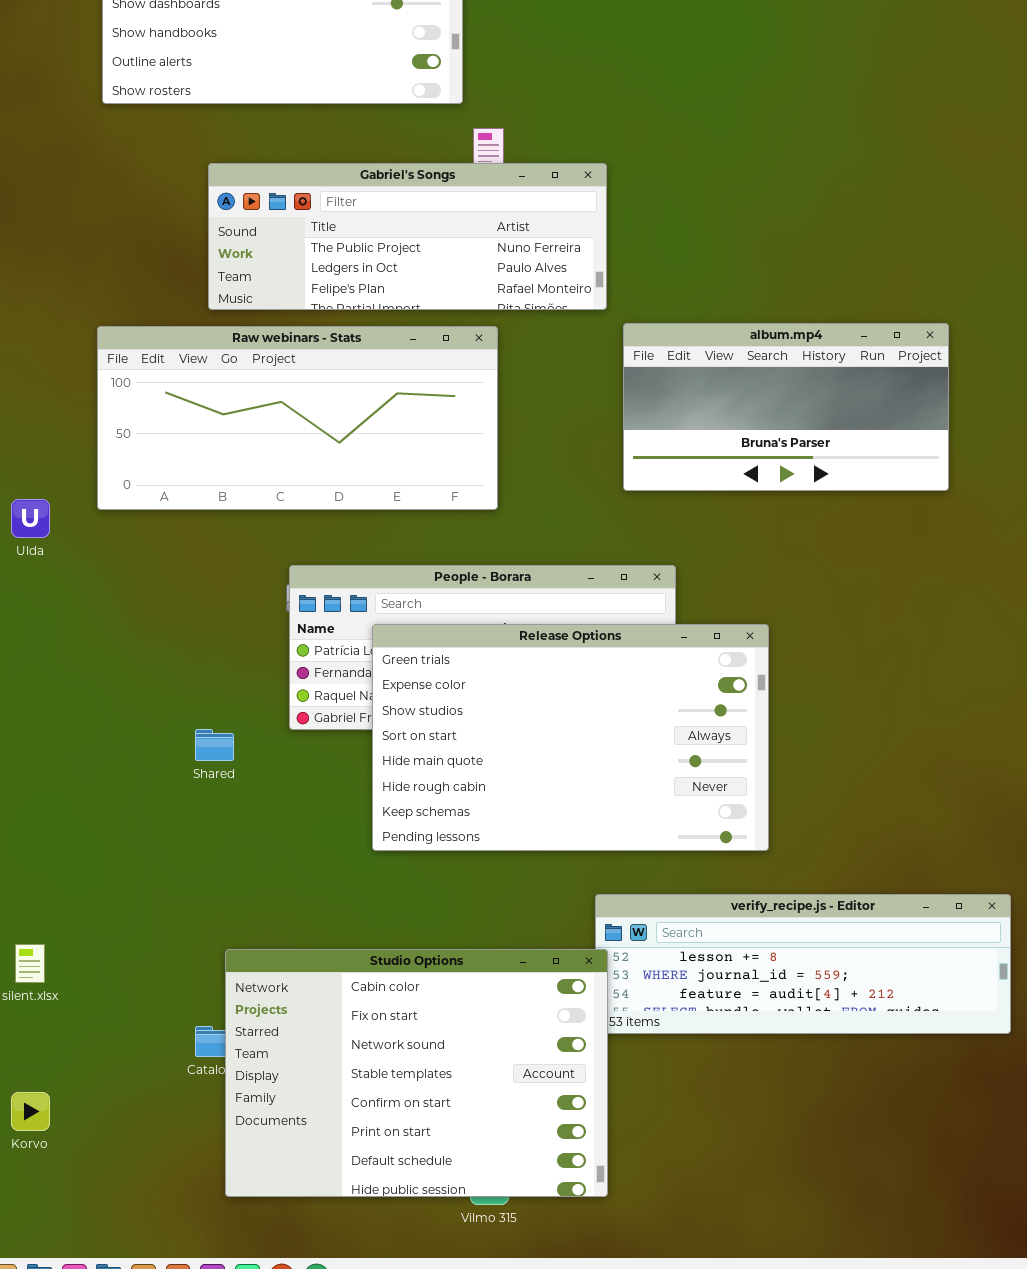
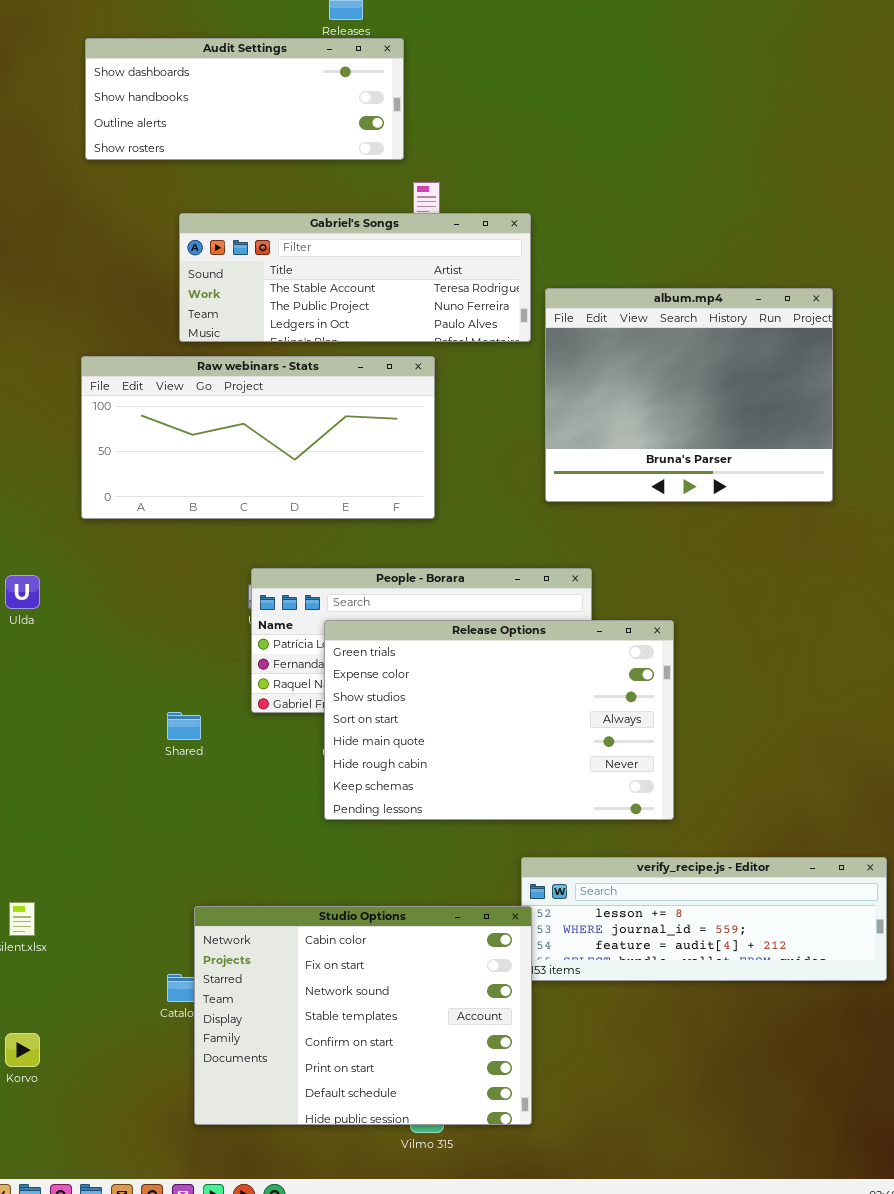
Gabriel's Songs: [208,163,607,310] -> [179,213,531,342], scrolled up 1 row
album.mp4: [623,323,949,491] -> [545,288,833,502], resized
Ulda: [11,499,50,538] -> [5,575,40,609], moved

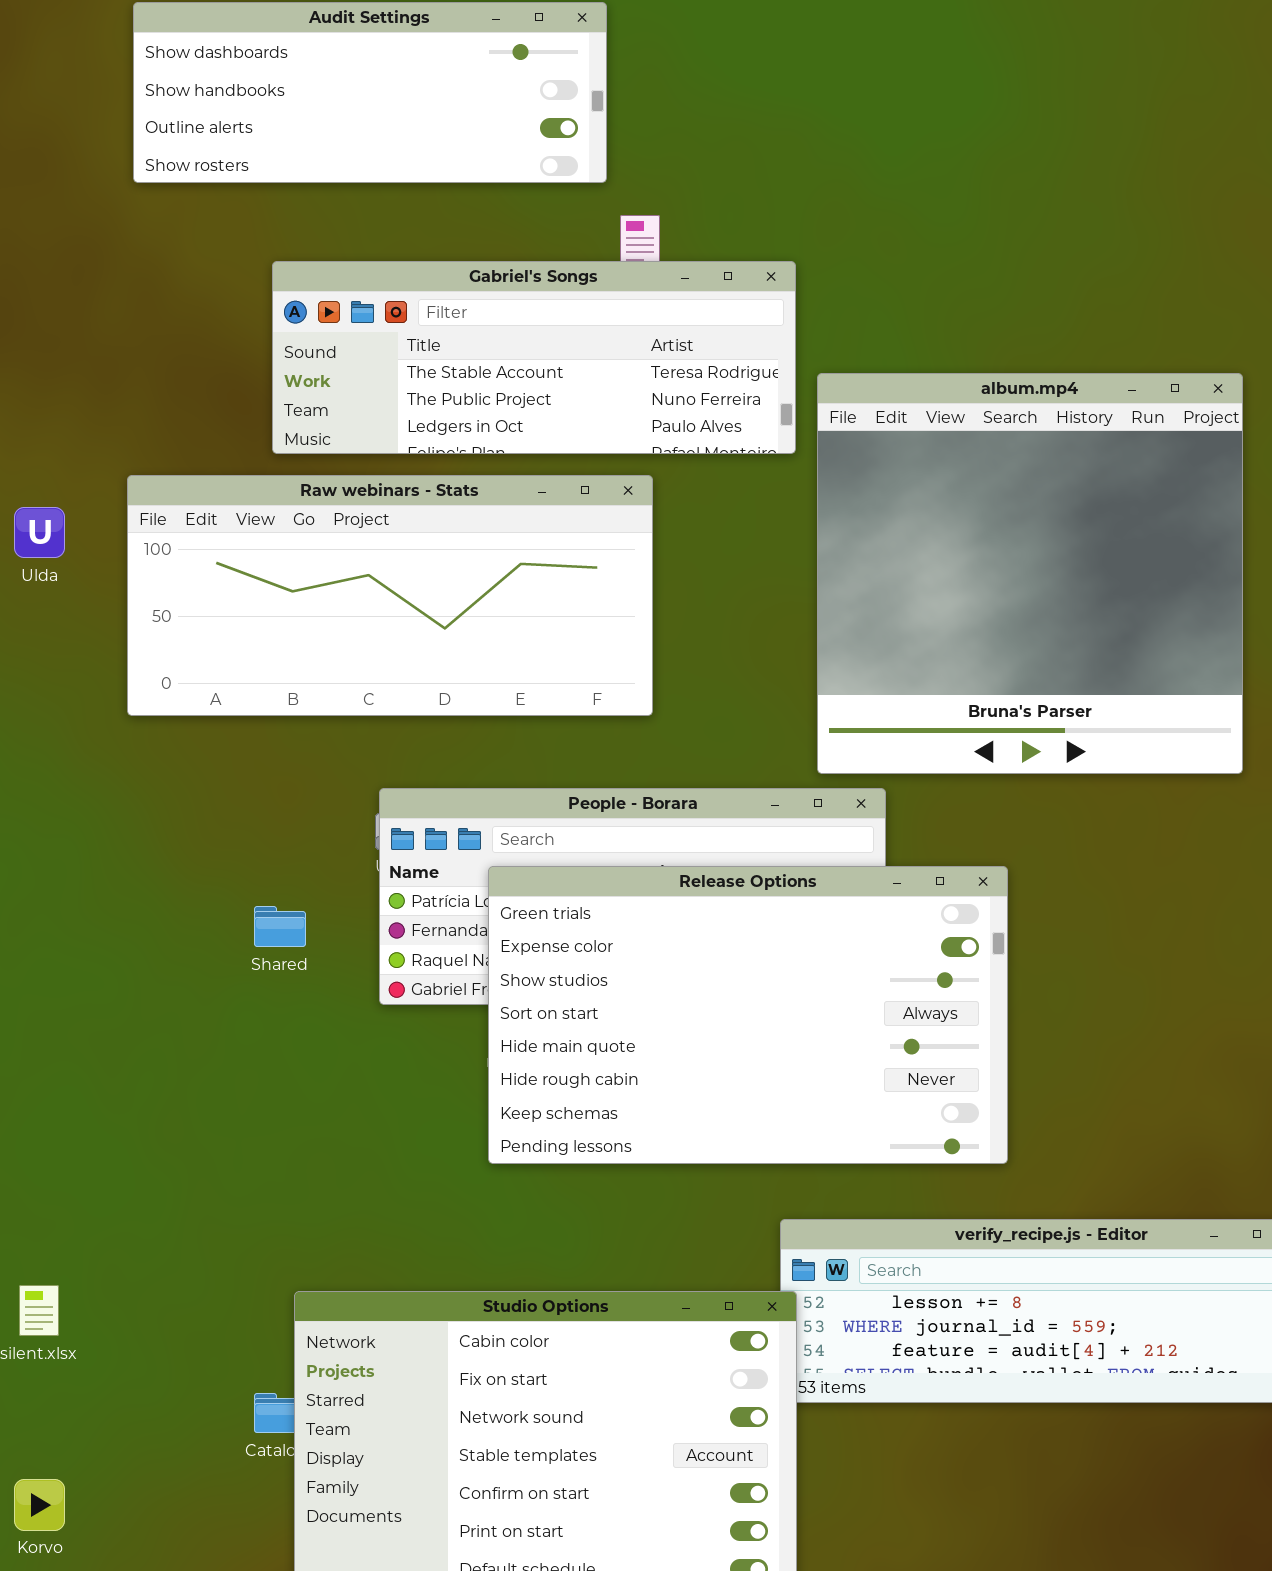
album.mp4: [545,288,833,502] -> [817,373,1243,774], resized
Ulda: [5,575,40,609] -> [14,507,65,558], moved
Shared: [167,712,201,740] -> [254,906,306,947], moved

